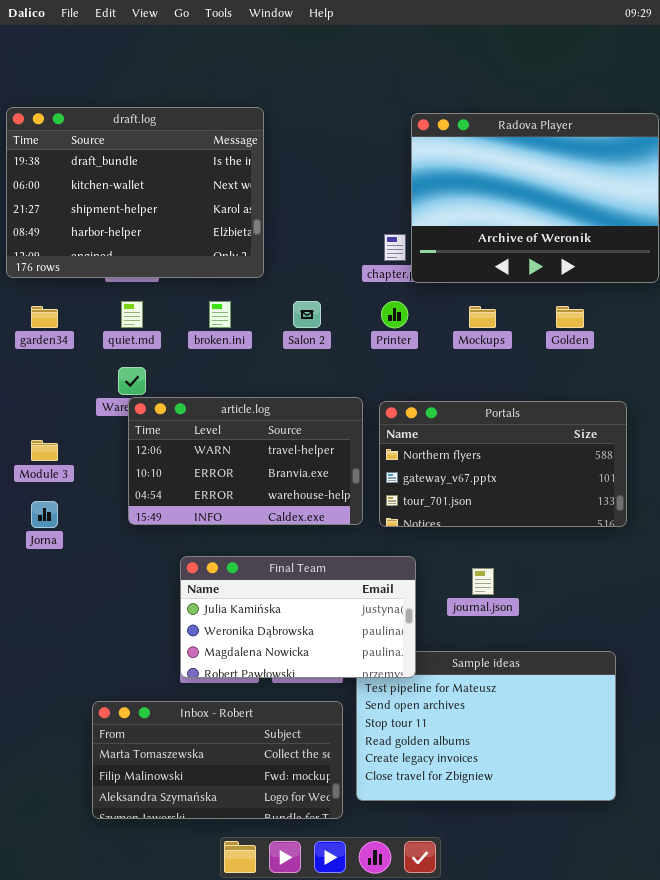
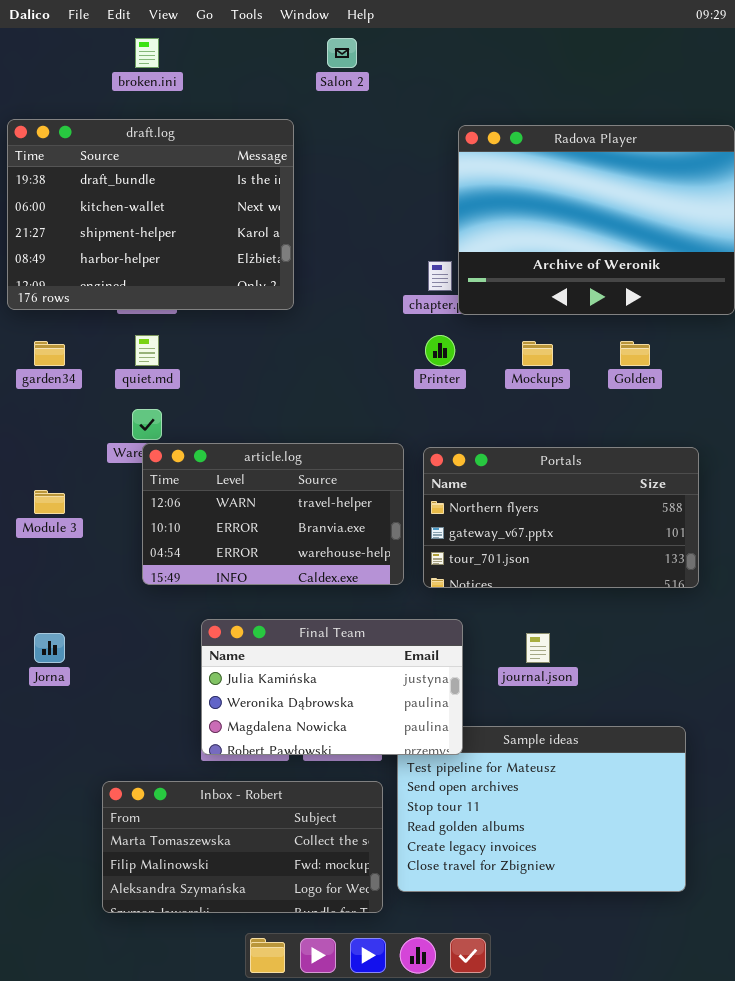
broken.ini: [209,301,231,328] -> [135,38,159,68], moved
Salon 2: [293,301,321,328] -> [327,38,357,68], moved
Jorna: [31,501,58,528] -> [34,633,65,663], moved

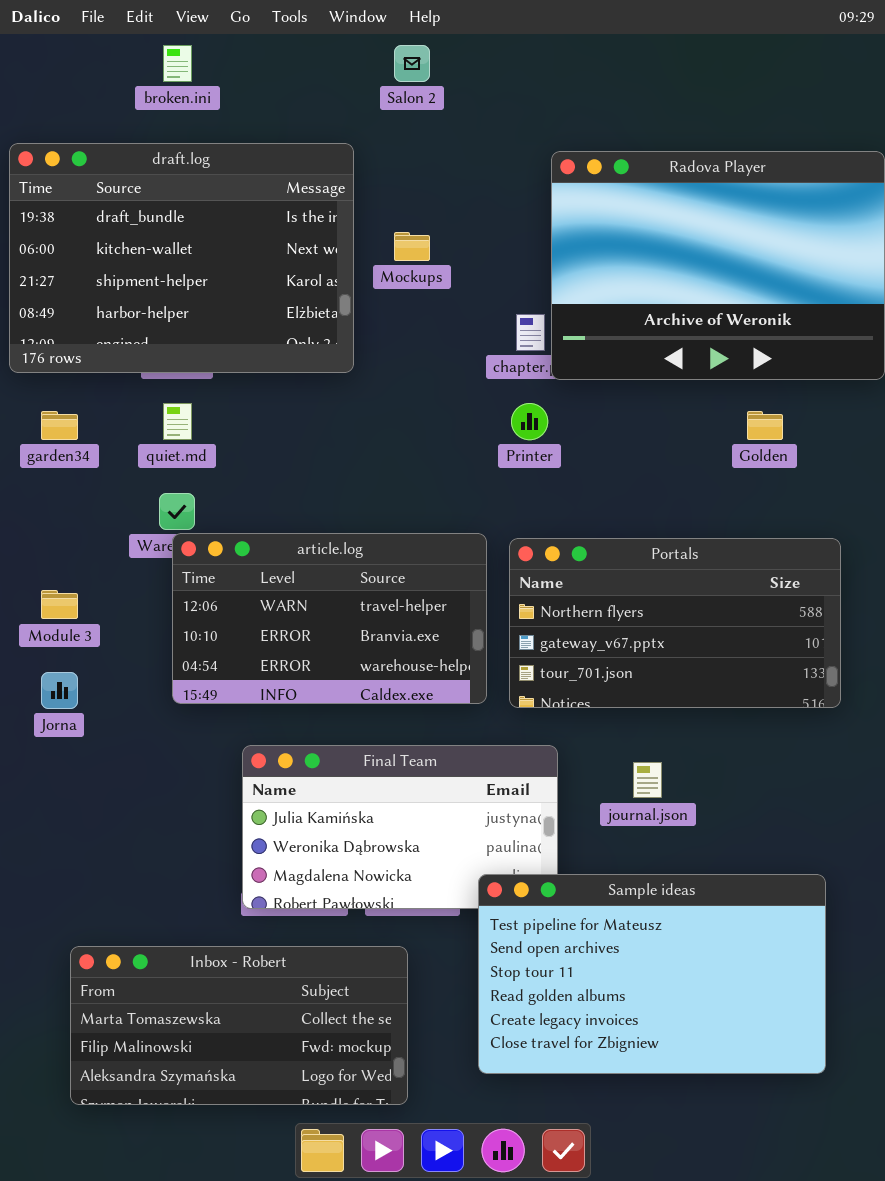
Mockups: [522,341,553,366] -> [394,232,430,261], moved
Jorna: [34,633,65,663] -> [41,672,78,709], moved
Sample ideas: [397,726,686,892] -> [478,874,826,1074], raised
Inbox - Robert: [102,781,383,913] -> [70,946,408,1105], moved

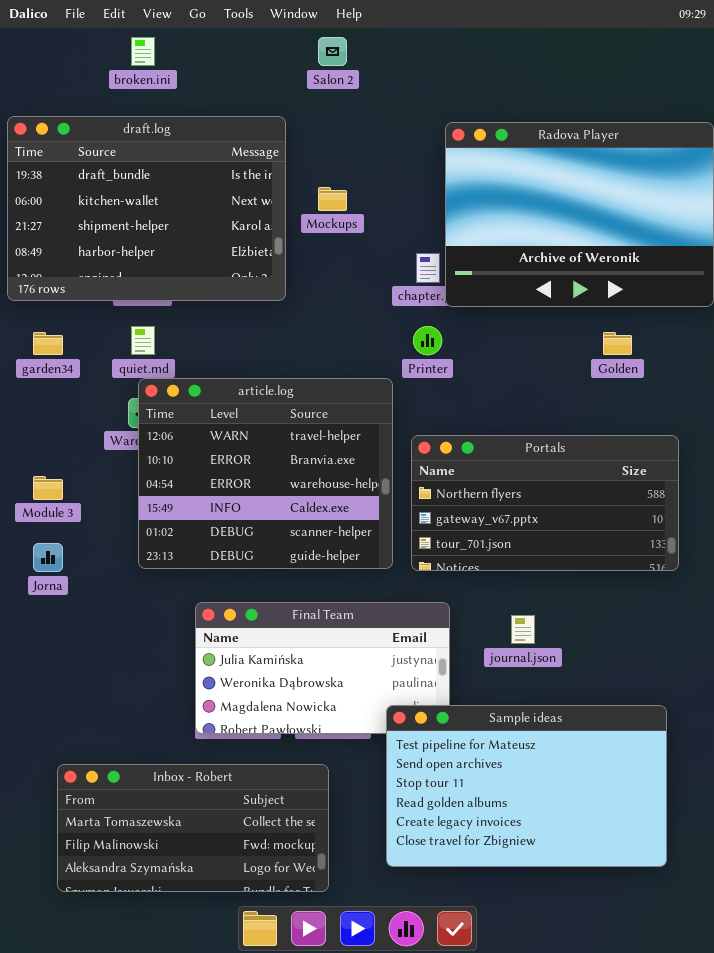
article.log: [172,533,487,704] -> [138,378,393,569], resized

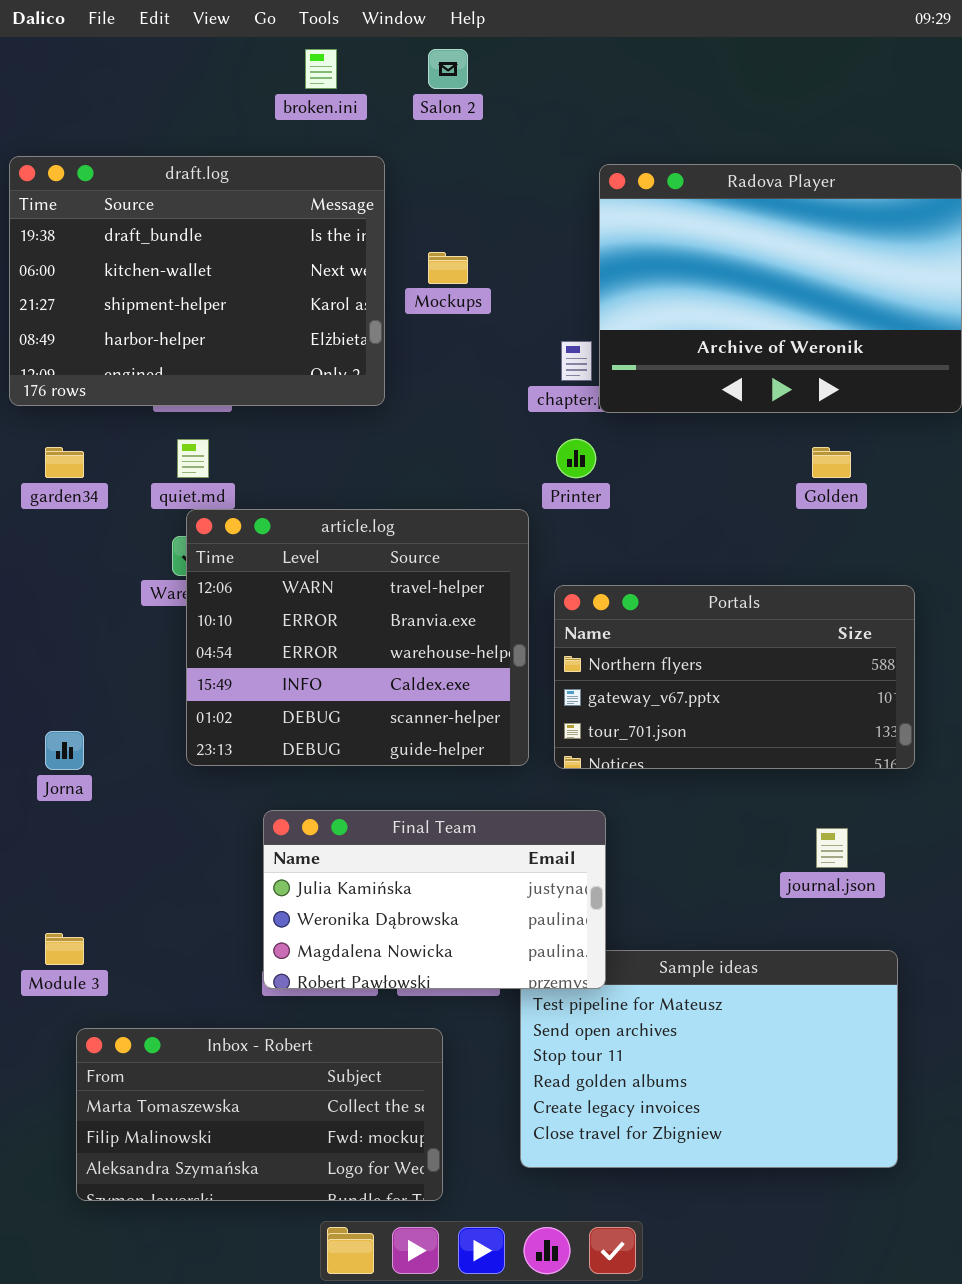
broken.ini: [131,37,155,66] -> [305,49,337,89], moved
Module 3: [33,476,63,500] -> [45,933,84,965], moved
Final Team: [195,602,450,734] -> [263,810,606,989], raised
journal.json: [511,615,535,644] -> [816,828,848,868], moved

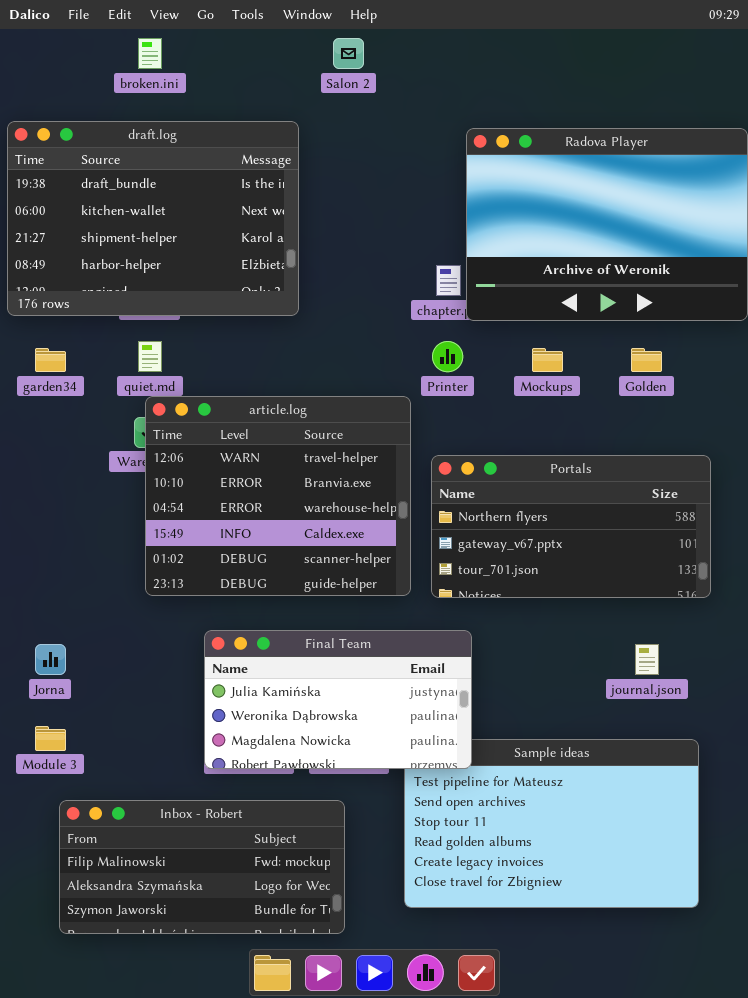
broken.ini: [305,49,337,89] -> [138,38,162,69], moved
Mockups: [428,252,468,284] -> [532,348,563,372], moved
Jorna: [45,731,84,770] -> [35,644,66,675], moved
Inbox - Robert: [76,1028,443,1201] -> [59,800,345,934], scrolled down 1 row

